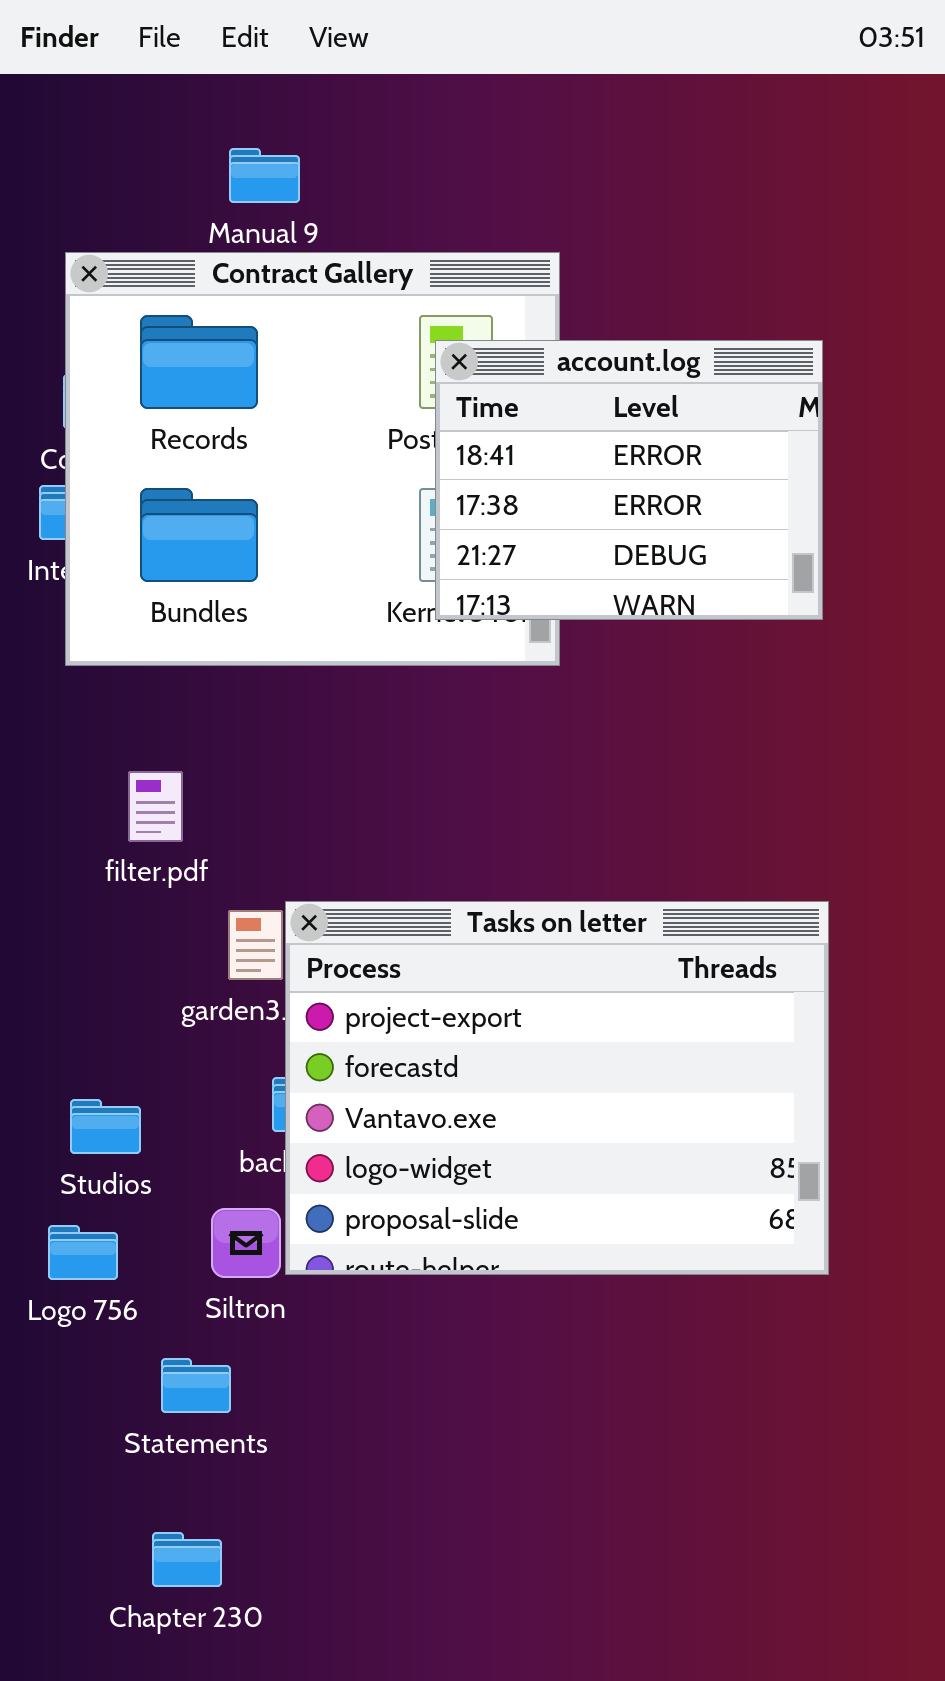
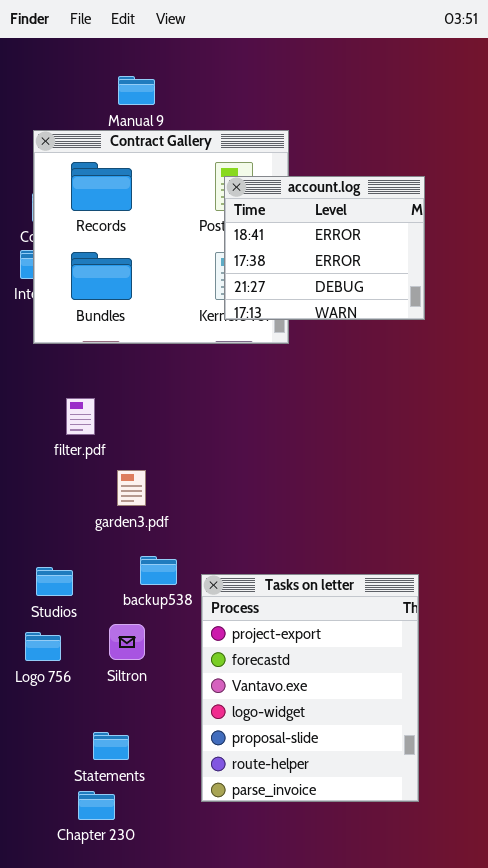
Tasks on letter: [285,901,829,1275] -> [201,574,419,802], moved, resized
Statements: [161,1358,231,1413] -> [93,732,129,760], moved

